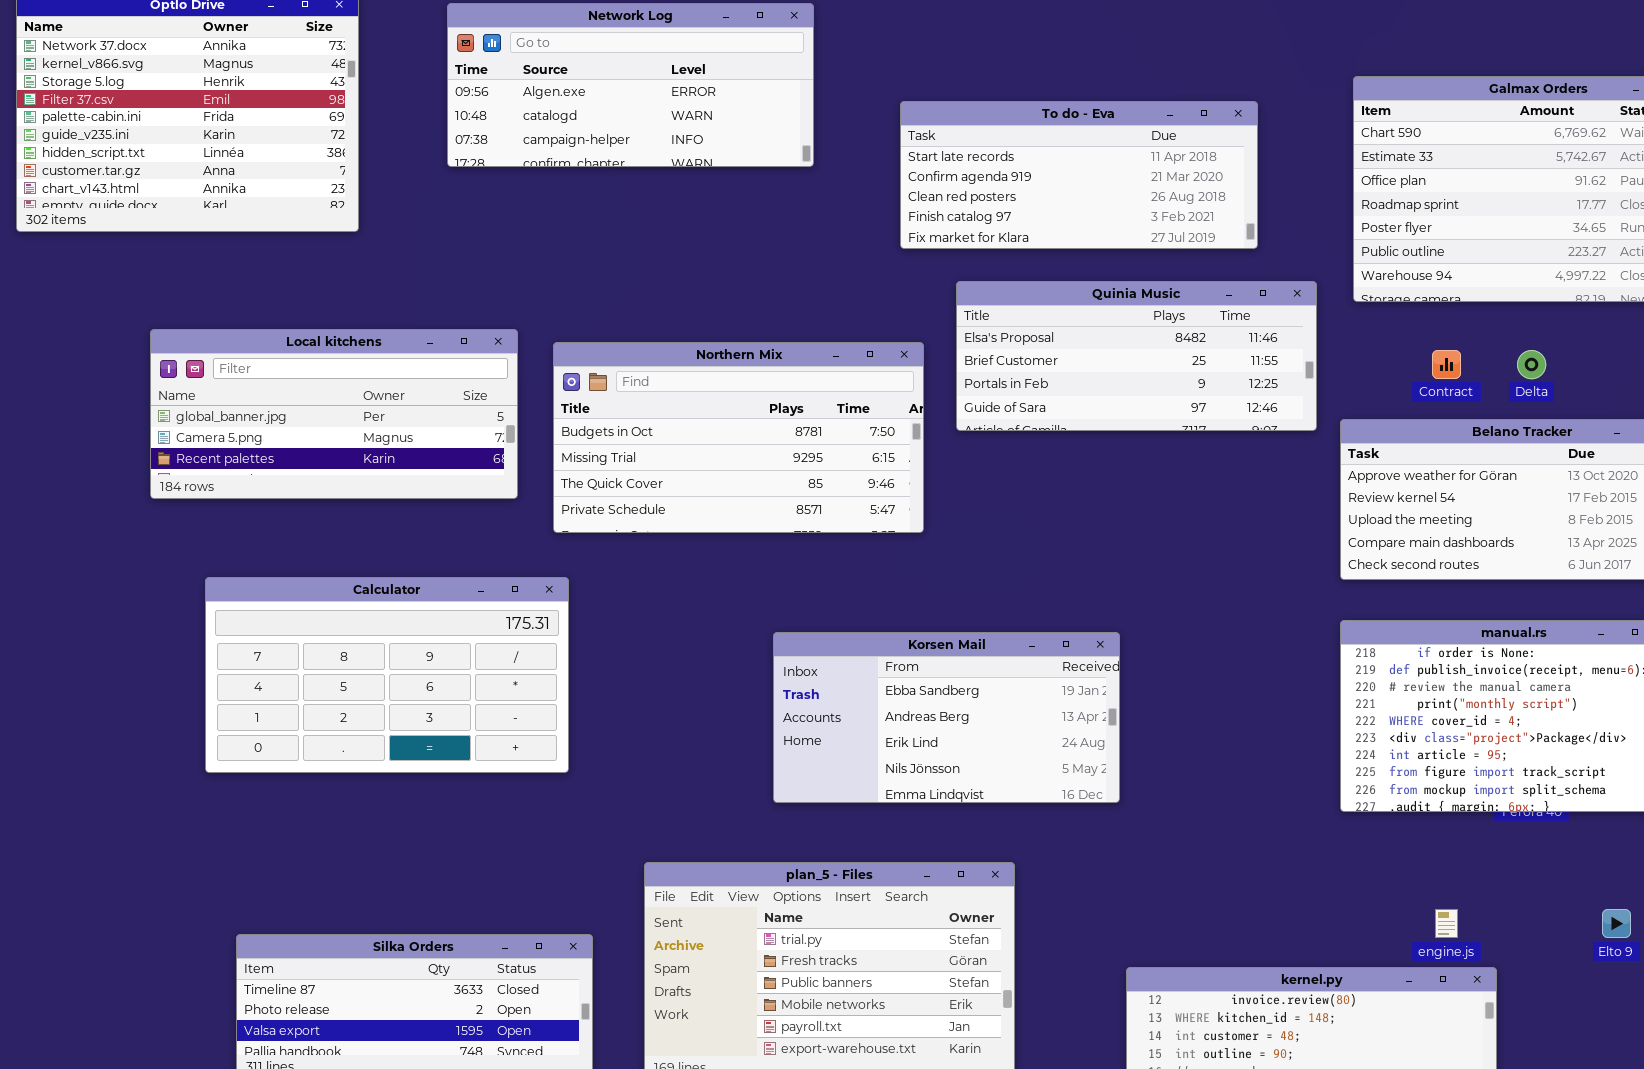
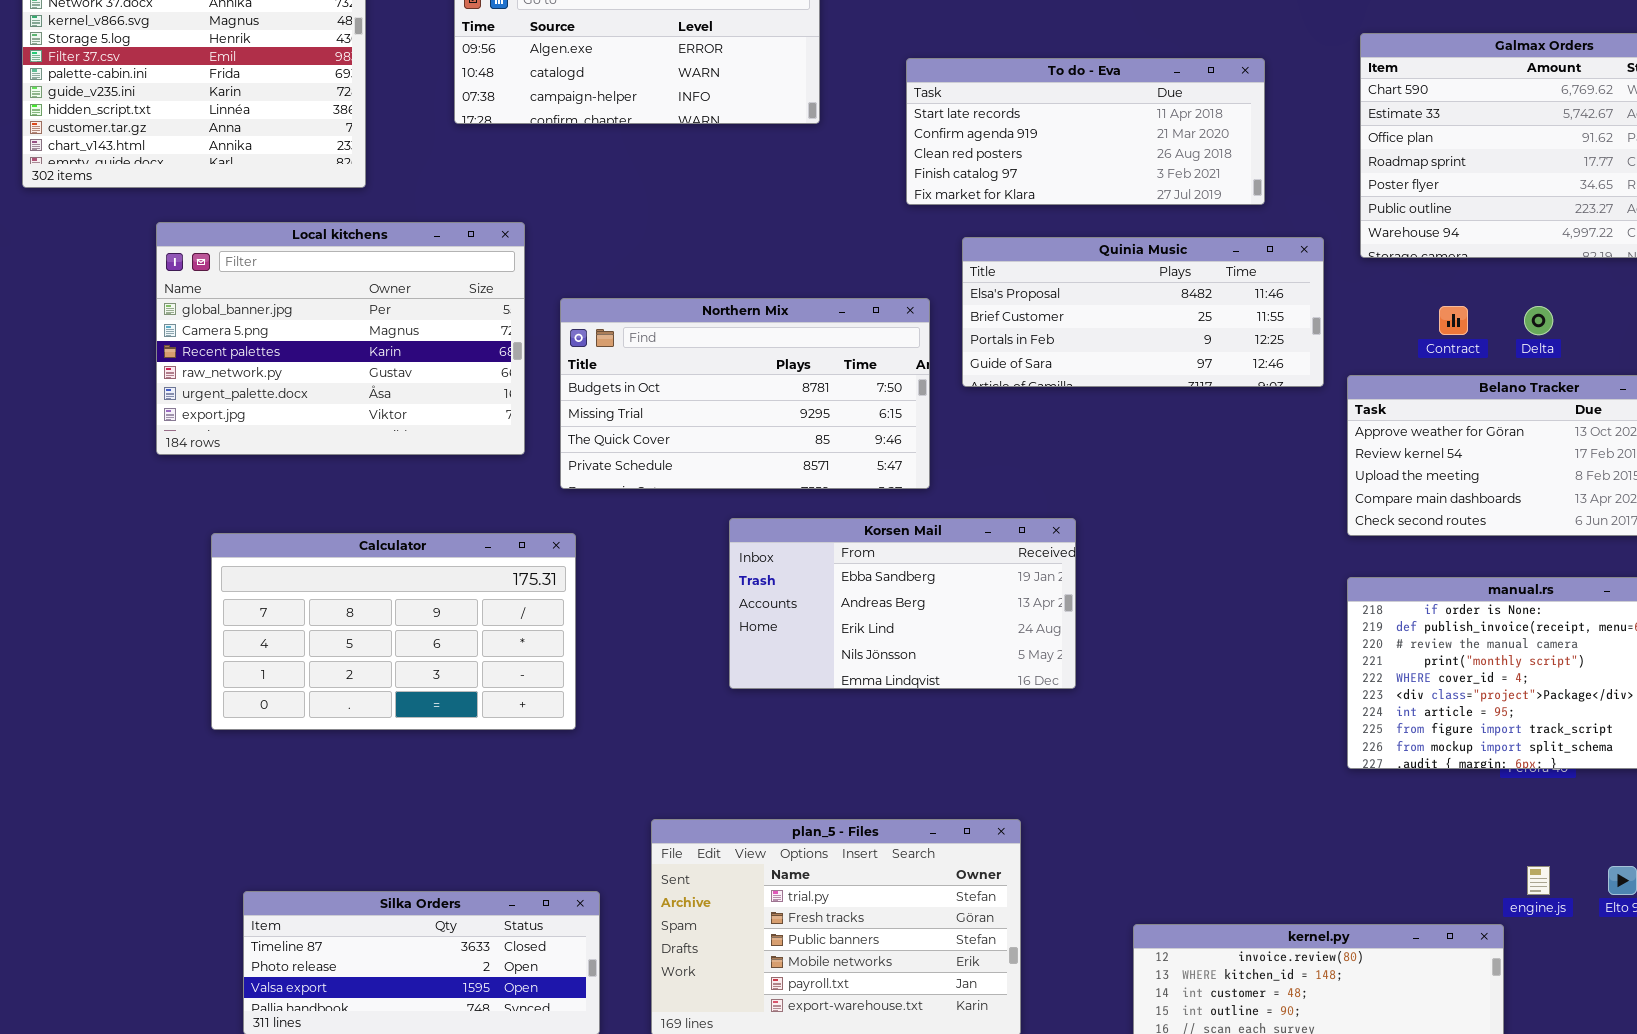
Local kitchens: [150,329,518,499] -> [156,222,525,455], resized
Korsen Mail: [773,632,1120,803] -> [729,518,1076,689], moved
engine.js: [1435,909,1458,938] -> [1527,866,1550,895], moved

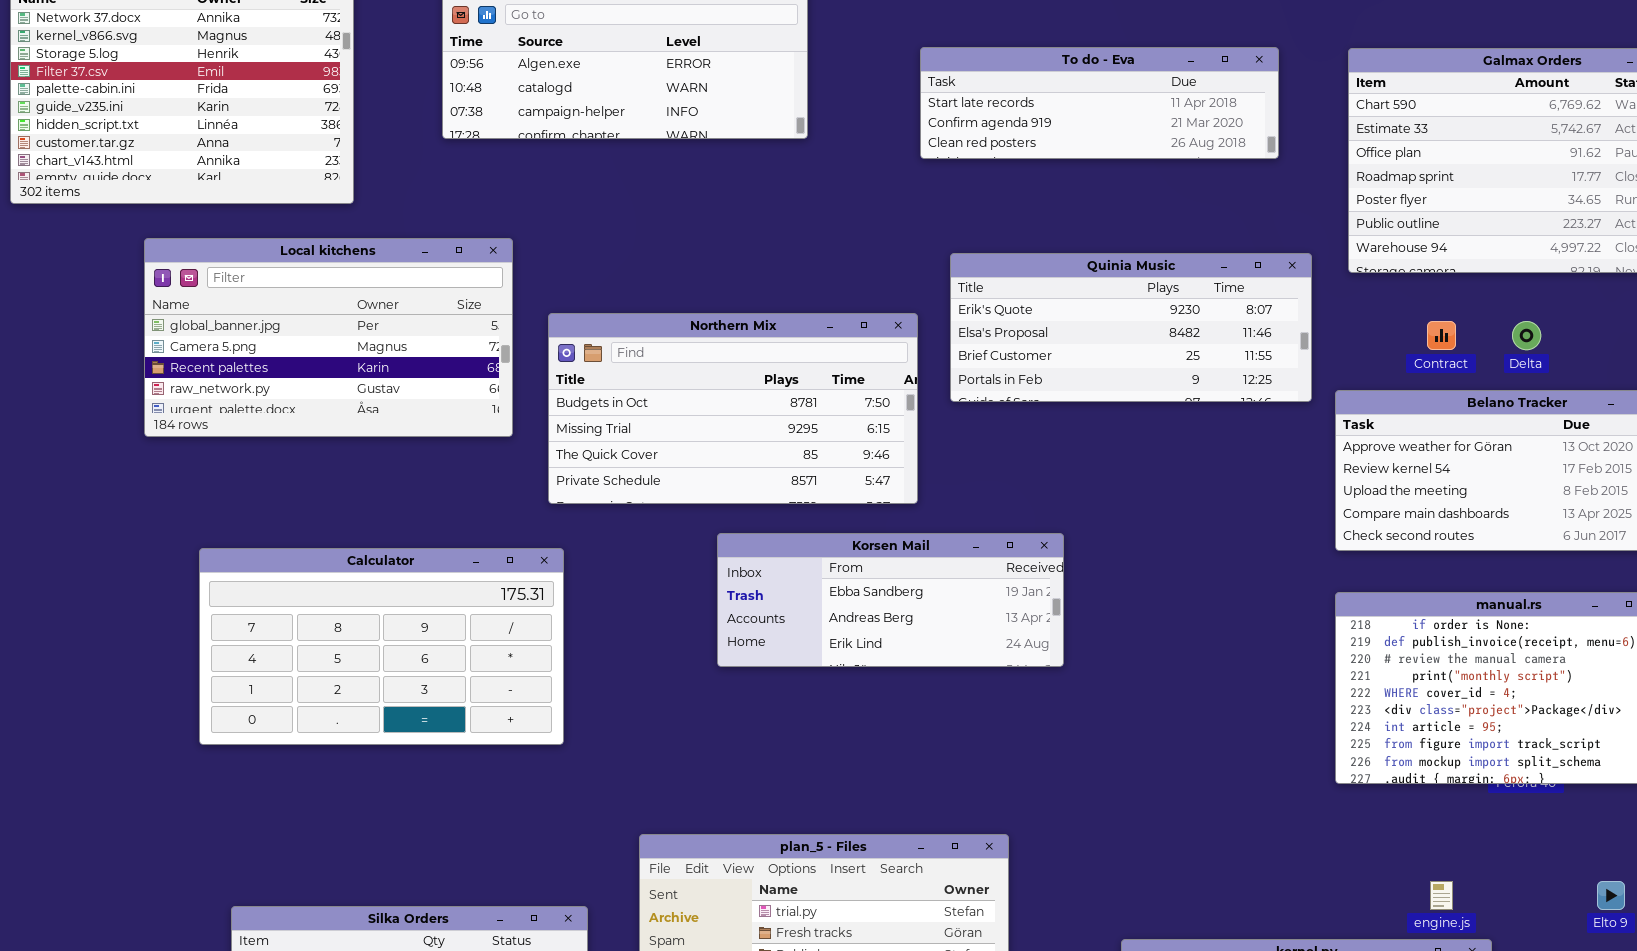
To do - Eva: [906,58,1265,205] -> [920,47,1279,159], moved, resized
Local kitchens: [156,222,525,455] -> [144,238,513,437], resized
Quinia Music: [962,237,1324,387] -> [950,253,1312,402], scrolled up 1 row
Korsen Mail: [729,518,1076,689] -> [717,533,1064,667], resized
engine.js: [1527,866,1550,895] -> [1430,881,1453,910], moved

